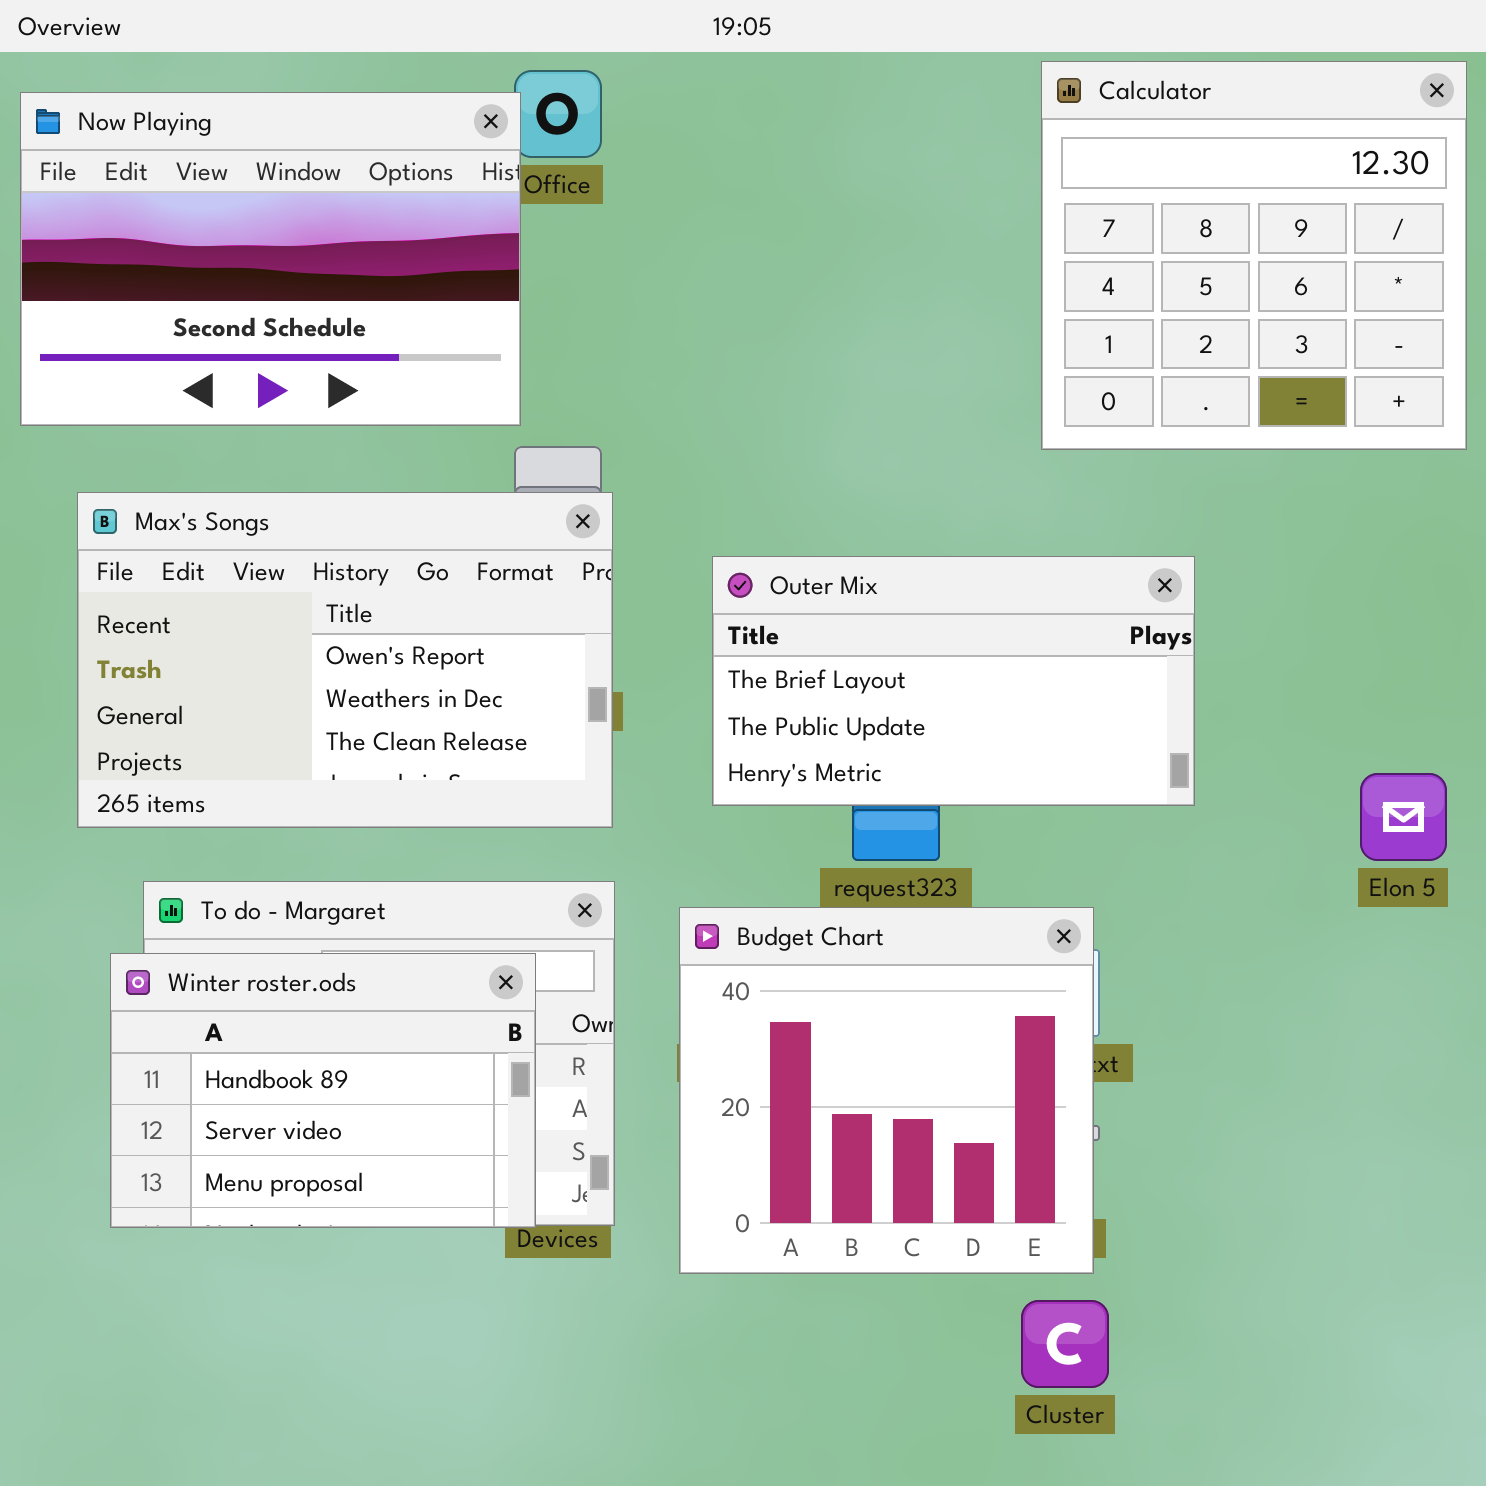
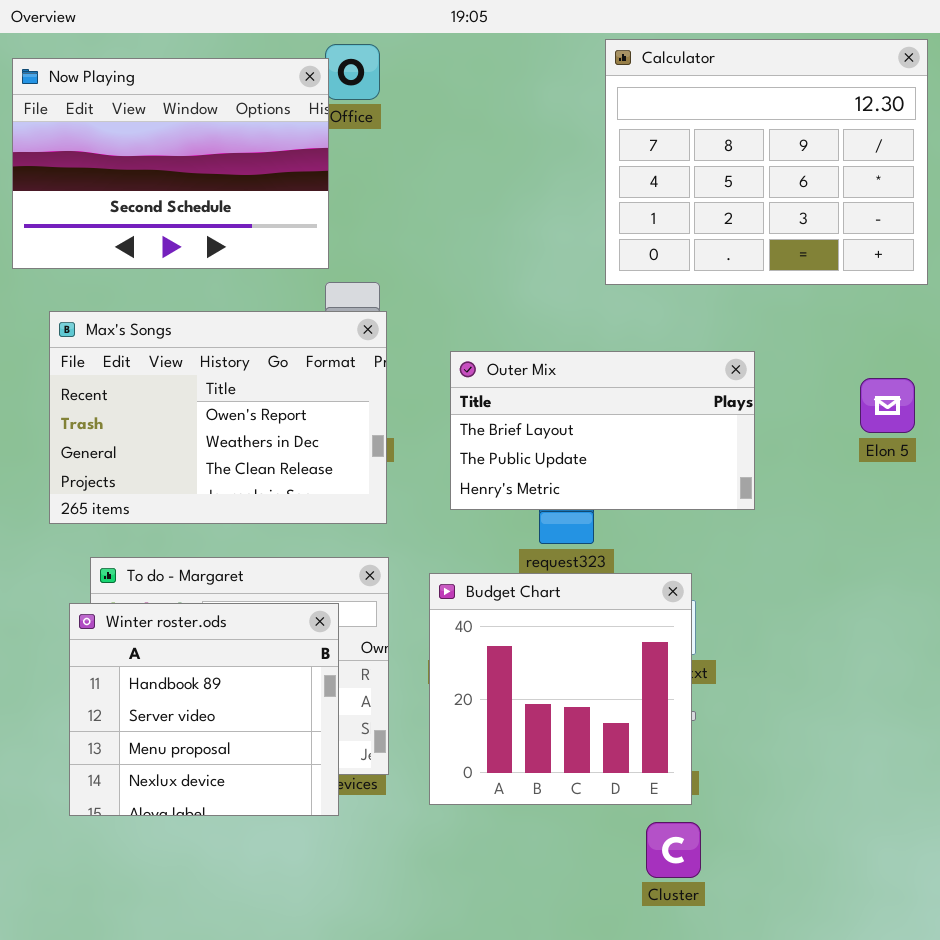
Calculator: [1041,61,1467,450] -> [605,39,928,285], resized
Elon 5: [1360,773,1447,861] -> [860,378,915,433], moved
Winter roster.ods: [110,953,536,1228] -> [69,603,339,816], resized

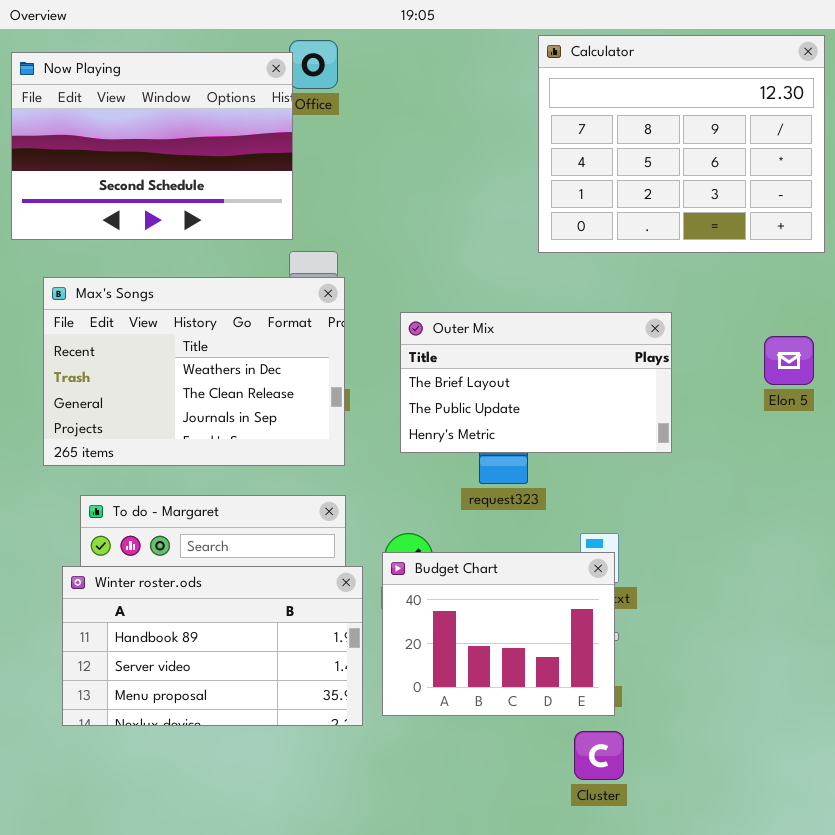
Max's Songs: [49,311,387,524] -> [43,277,345,466], scrolled down 1 row
Budget Chart: [429,573,692,805] -> [382,552,615,716], resized
Winter roster.ods: [69,603,339,816] -> [62,566,363,726], resized

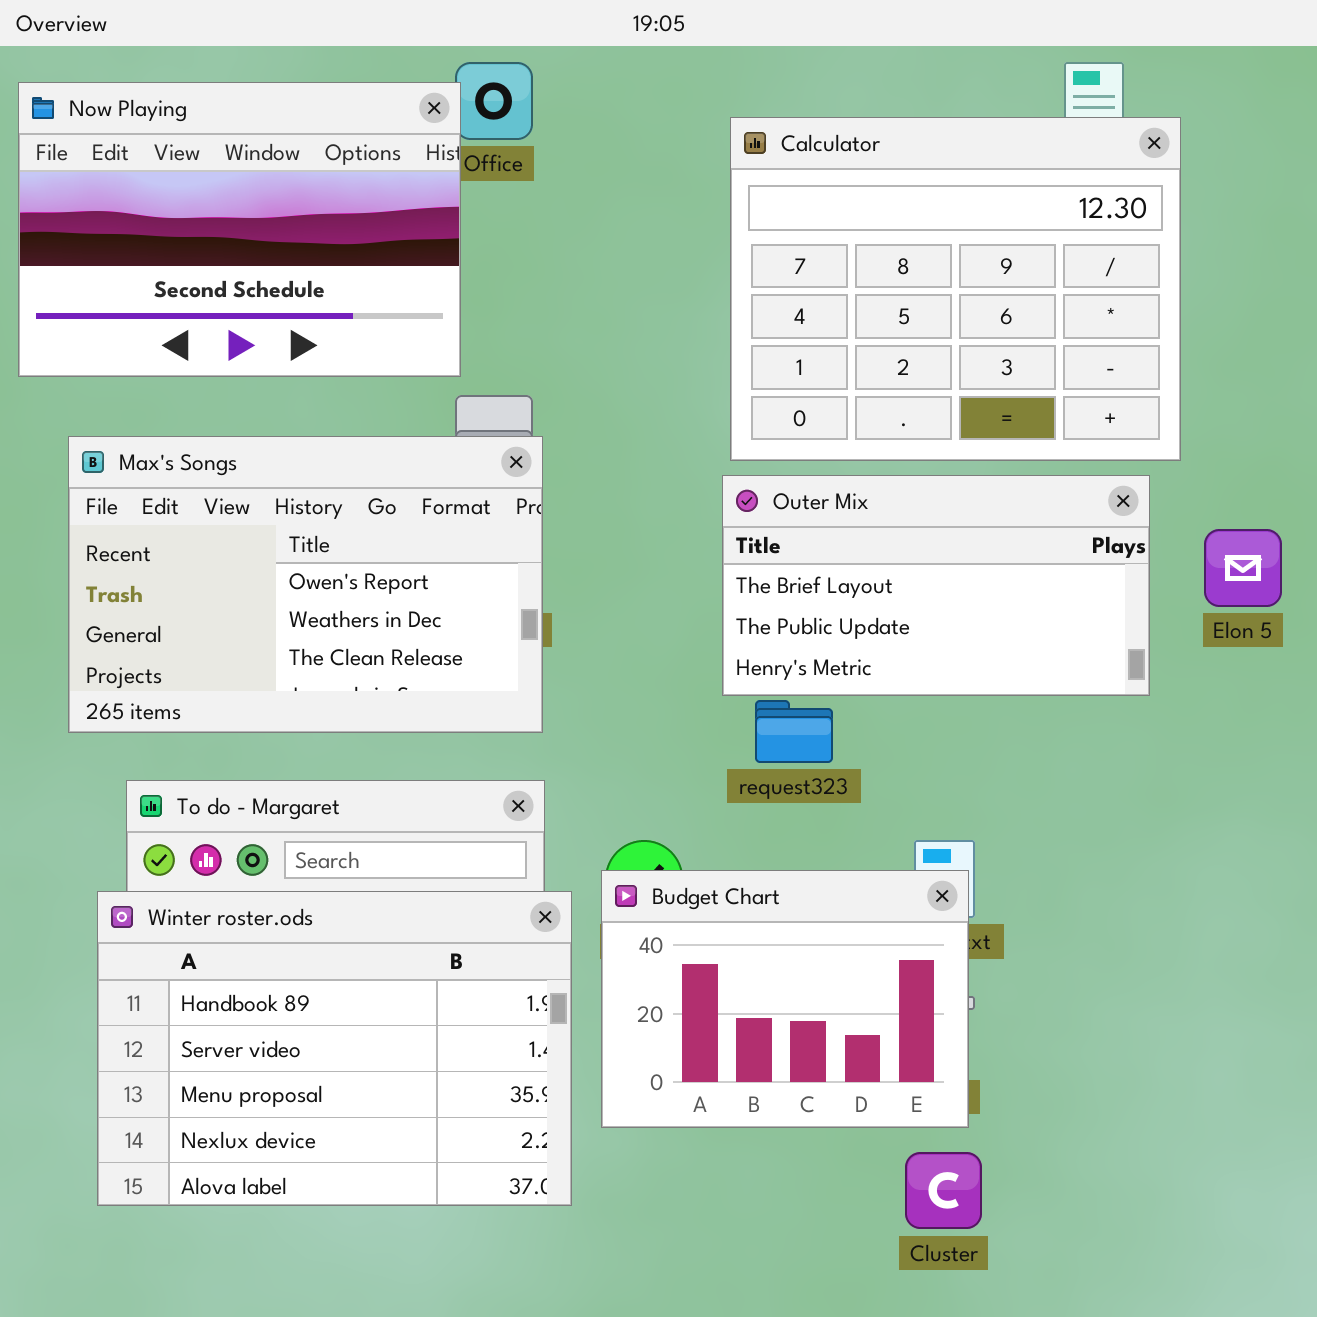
Calculator: [538,35,825,253] -> [730,117,1181,461], moved
Max's Songs: [43,277,345,466] -> [68,436,543,733], scrolled up 1 row
Outer Mix: [400,312,672,453] -> [722,475,1150,696], moved
Winter roster.ods: [62,566,363,726] -> [97,891,572,1206], resized

